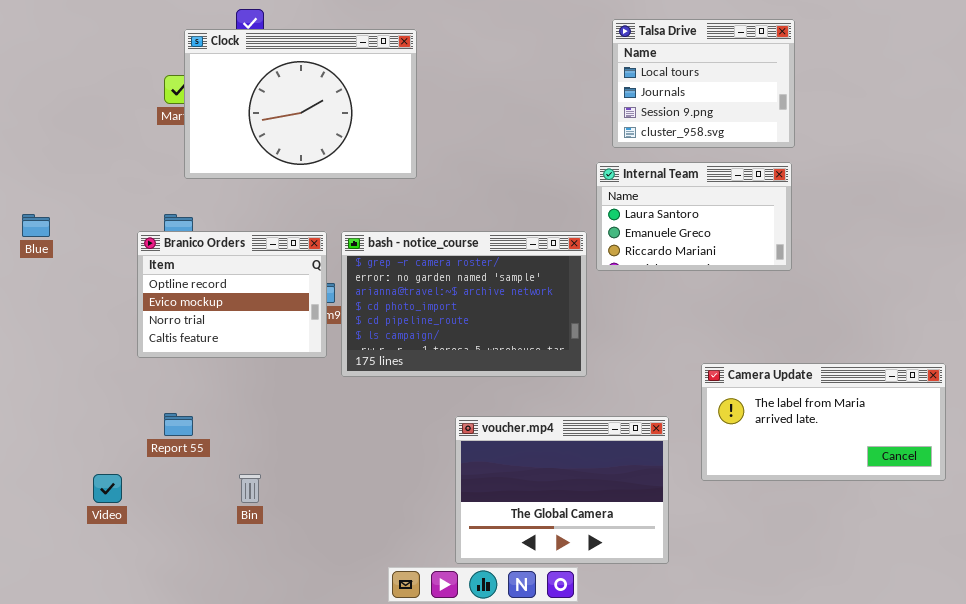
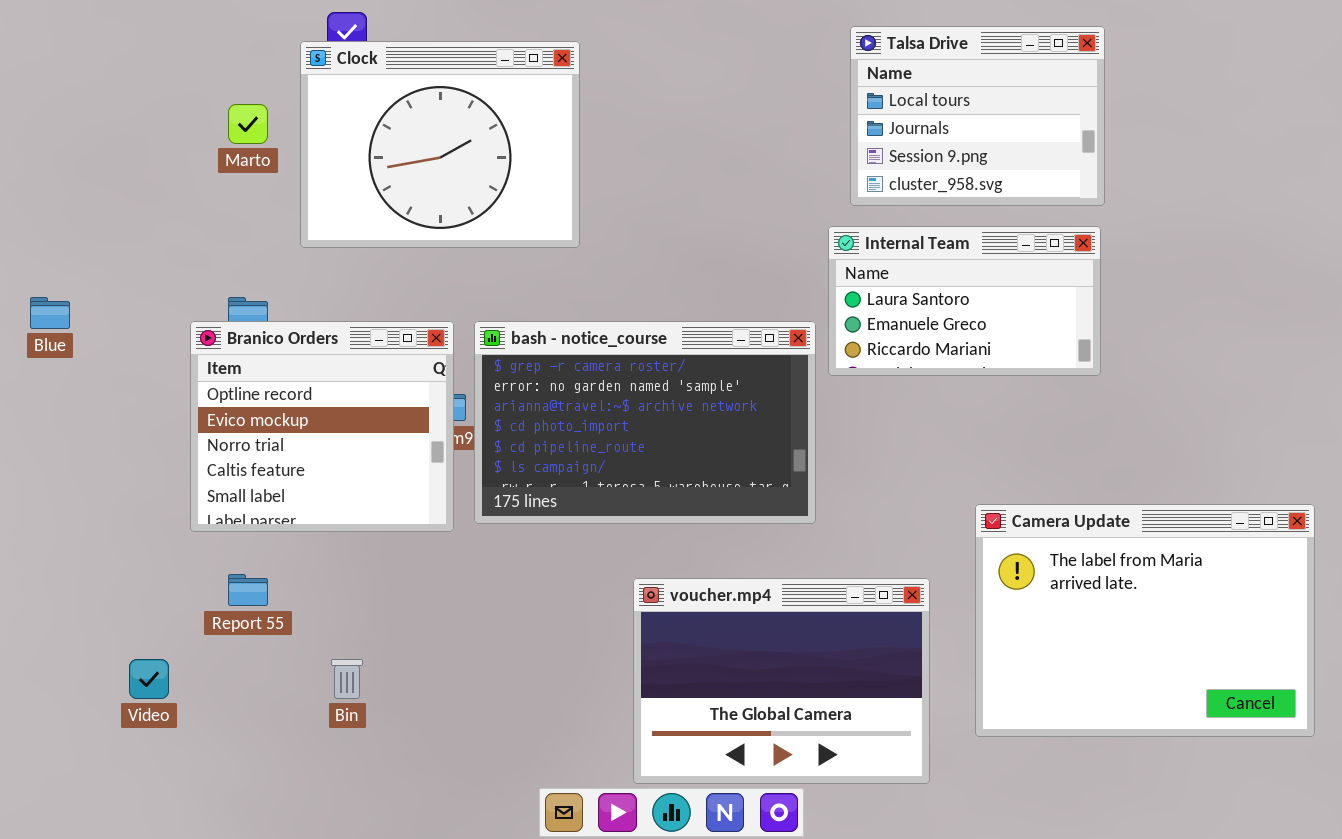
Clock: [184,29,417,179] -> [300,41,580,248], resized
Branico Orders: [137,231,327,358] -> [190,321,454,532], resized
Camera Update: [701,363,946,481] -> [975,504,1315,737], resized

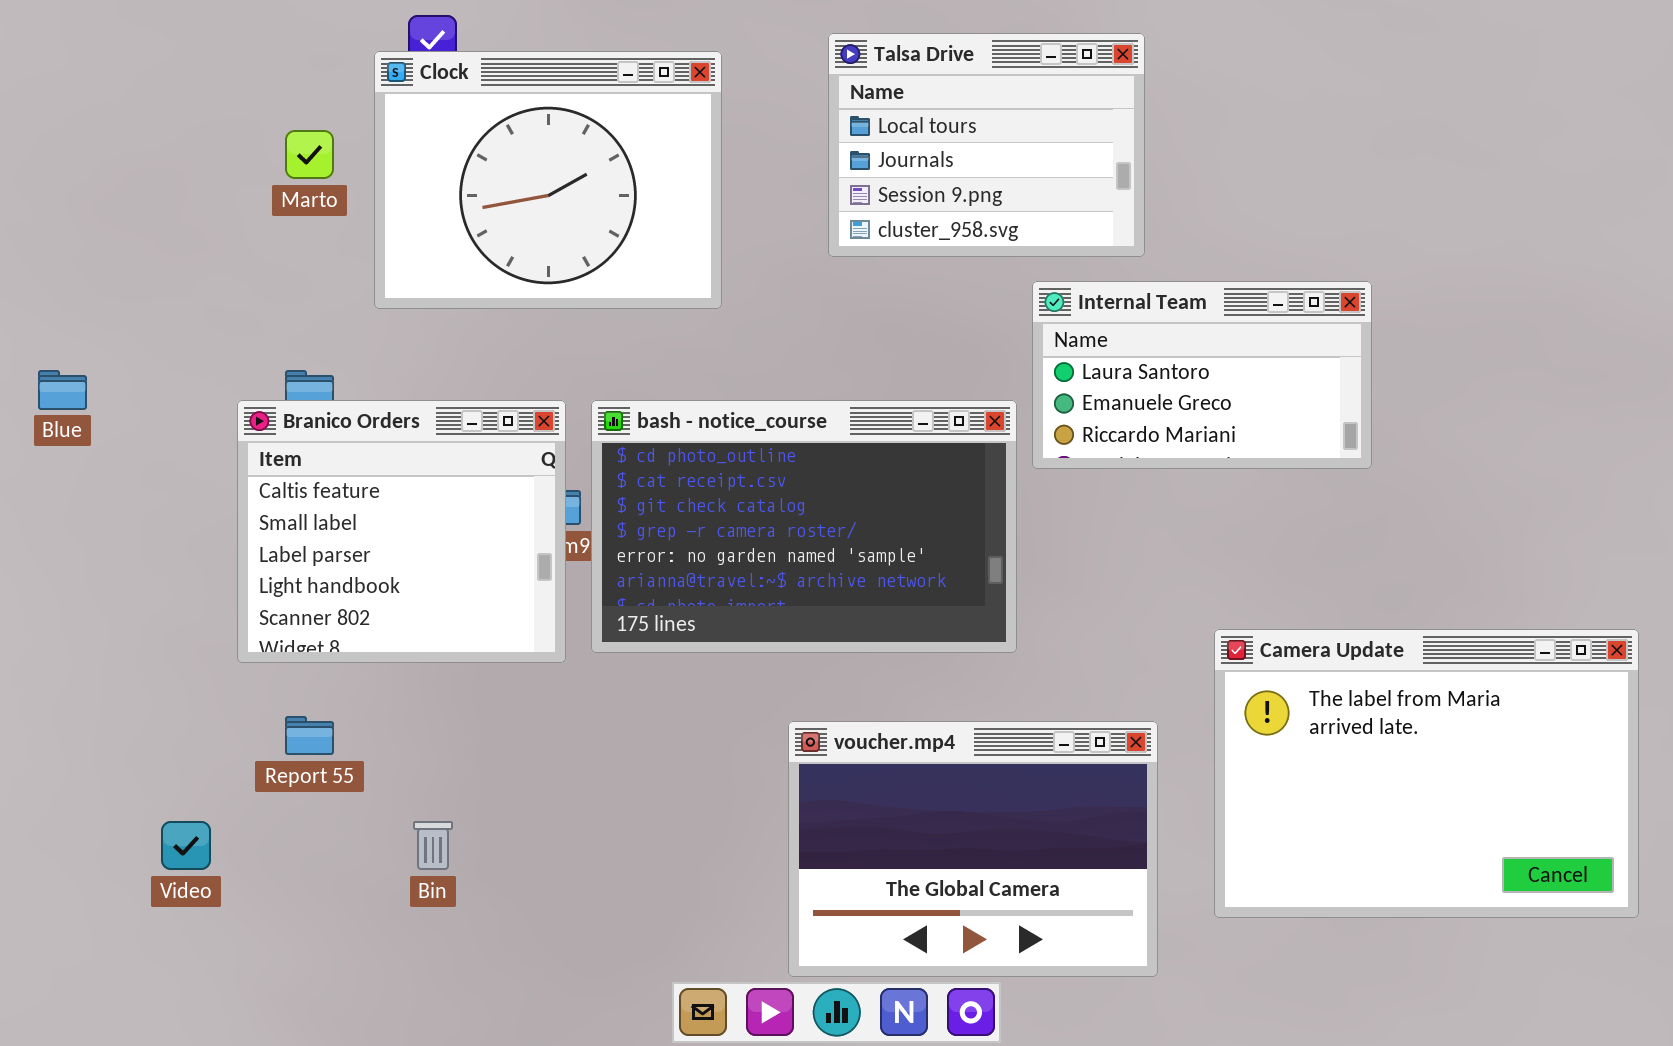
Talsa Drive: [850,26,1105,206] -> [828,33,1145,257], moved
Branico Orders: [190,321,454,532] -> [237,400,566,663], scrolled down 3 rows
bash - notice_course: [474,321,816,524] -> [591,400,1017,653], scrolled up 3 rows

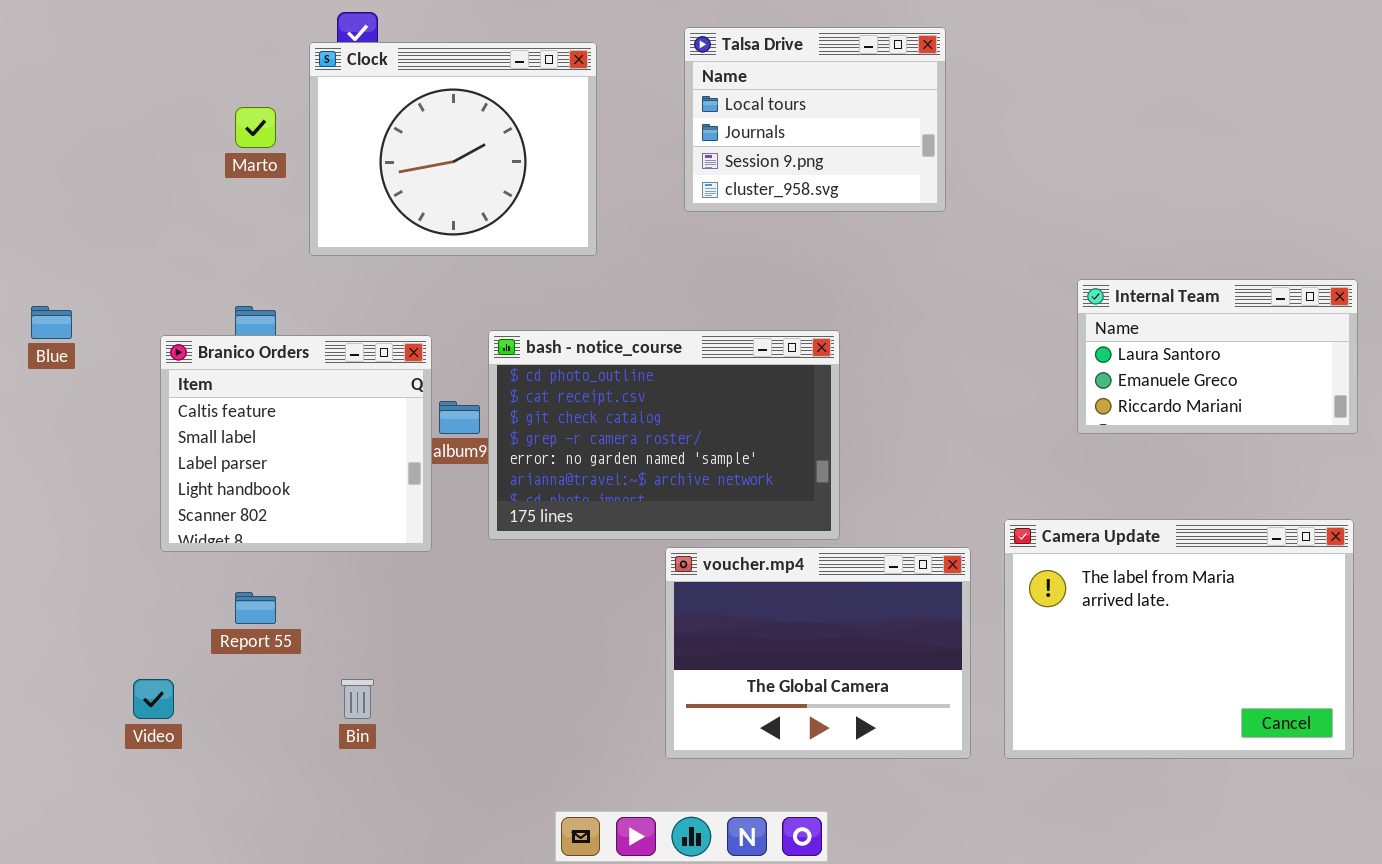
Internal Team: [1032,281,1372,469] -> [1077,279,1358,434], moved
Branico Orders: [237,400,566,663] -> [160,335,432,552], moved
voucher.mp4: [788,721,1158,977] -> [665,547,971,759], moved

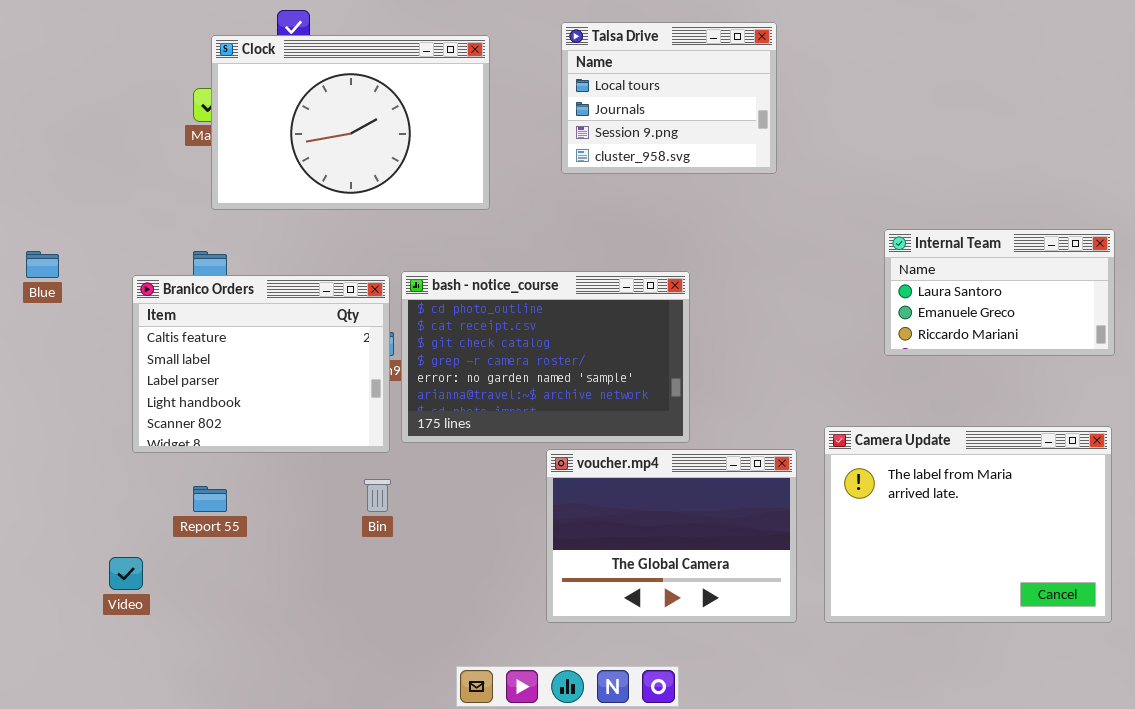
Clock: [309,42,597,256] -> [211,35,490,210], resized
Branico Orders: [160,335,432,552] -> [132,275,390,453], resized
Bin: [341,679,374,719] -> [364,479,391,512], moved

